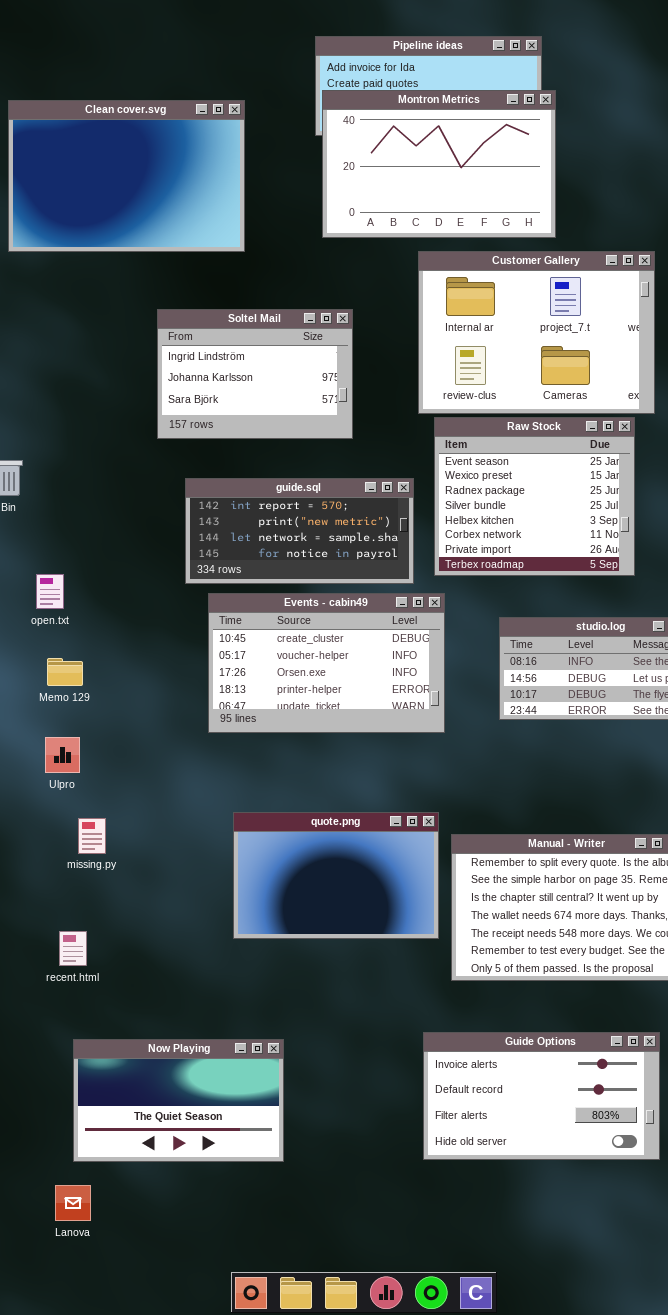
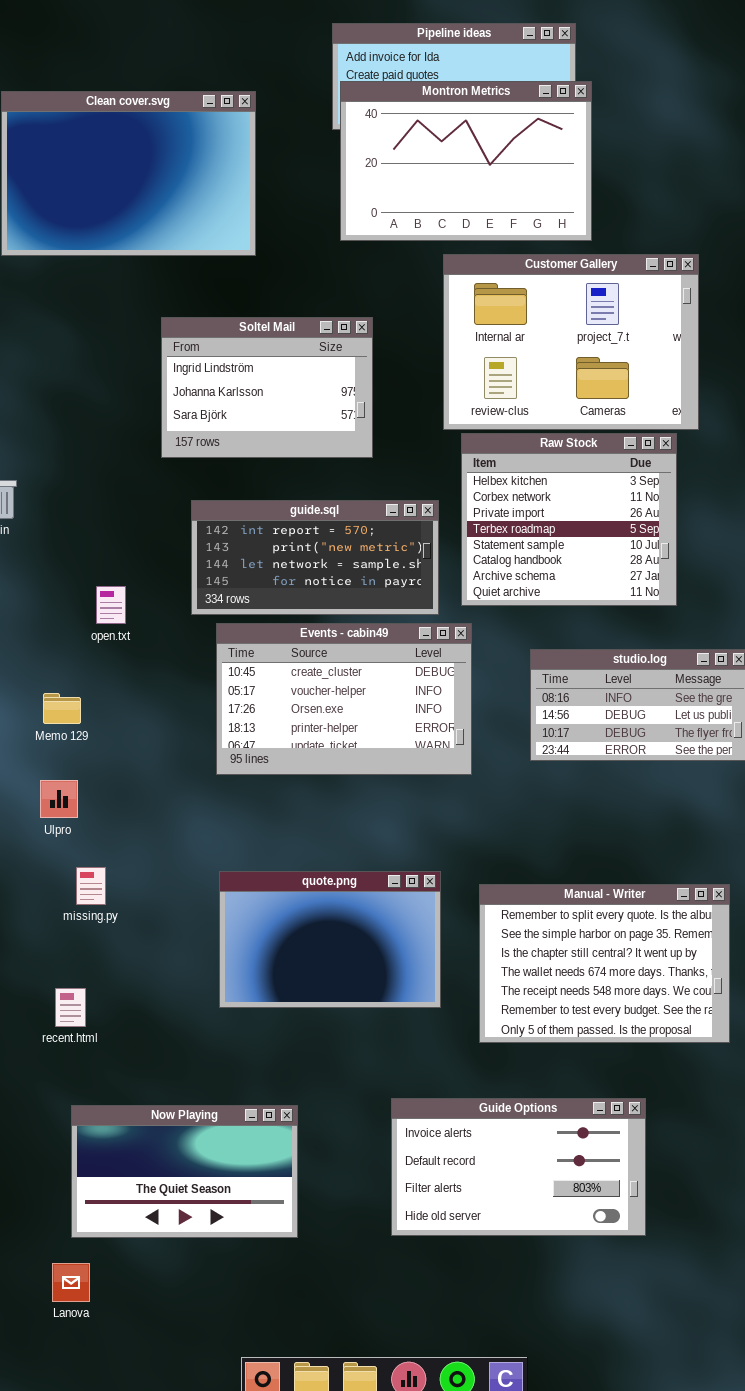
Raw Stock: [434,417,635,576] -> [461,433,677,606], scrolled down 4 rows
open.txt: [36,574,64,609] -> [96,586,126,624], moved
quote.png: [233,812,439,939] -> [219,871,441,1008], moved
Guide Options: [423,1032,660,1160] -> [391,1098,646,1236], moved

